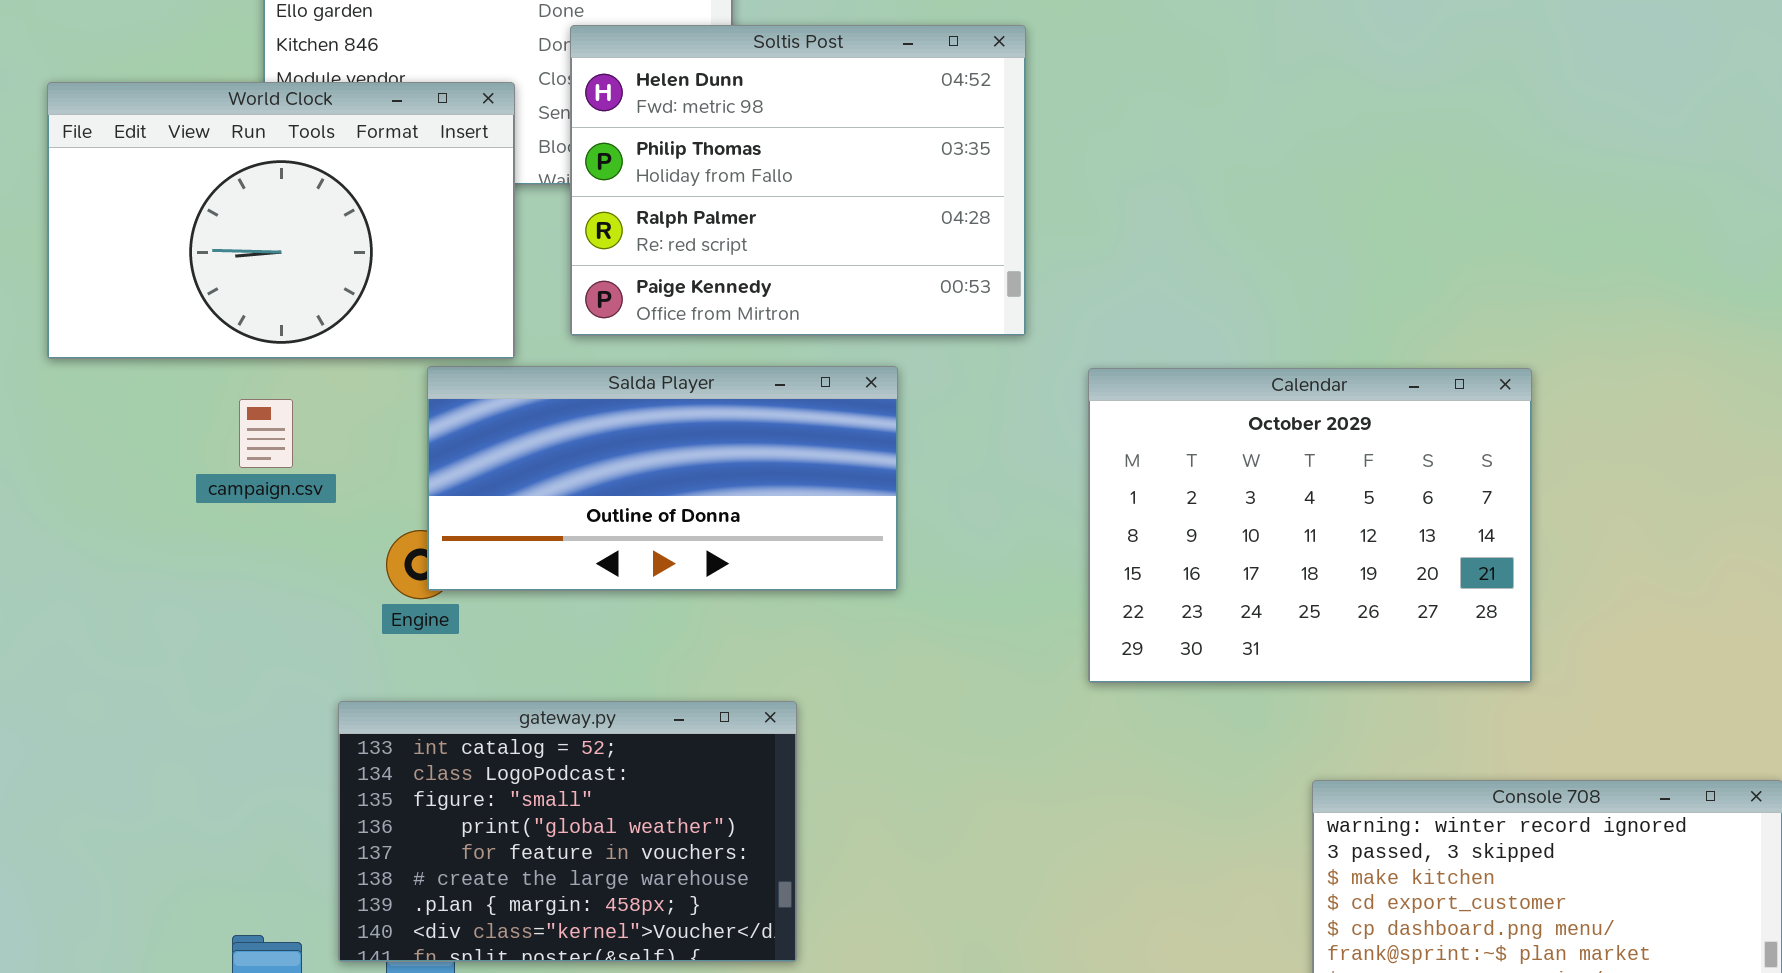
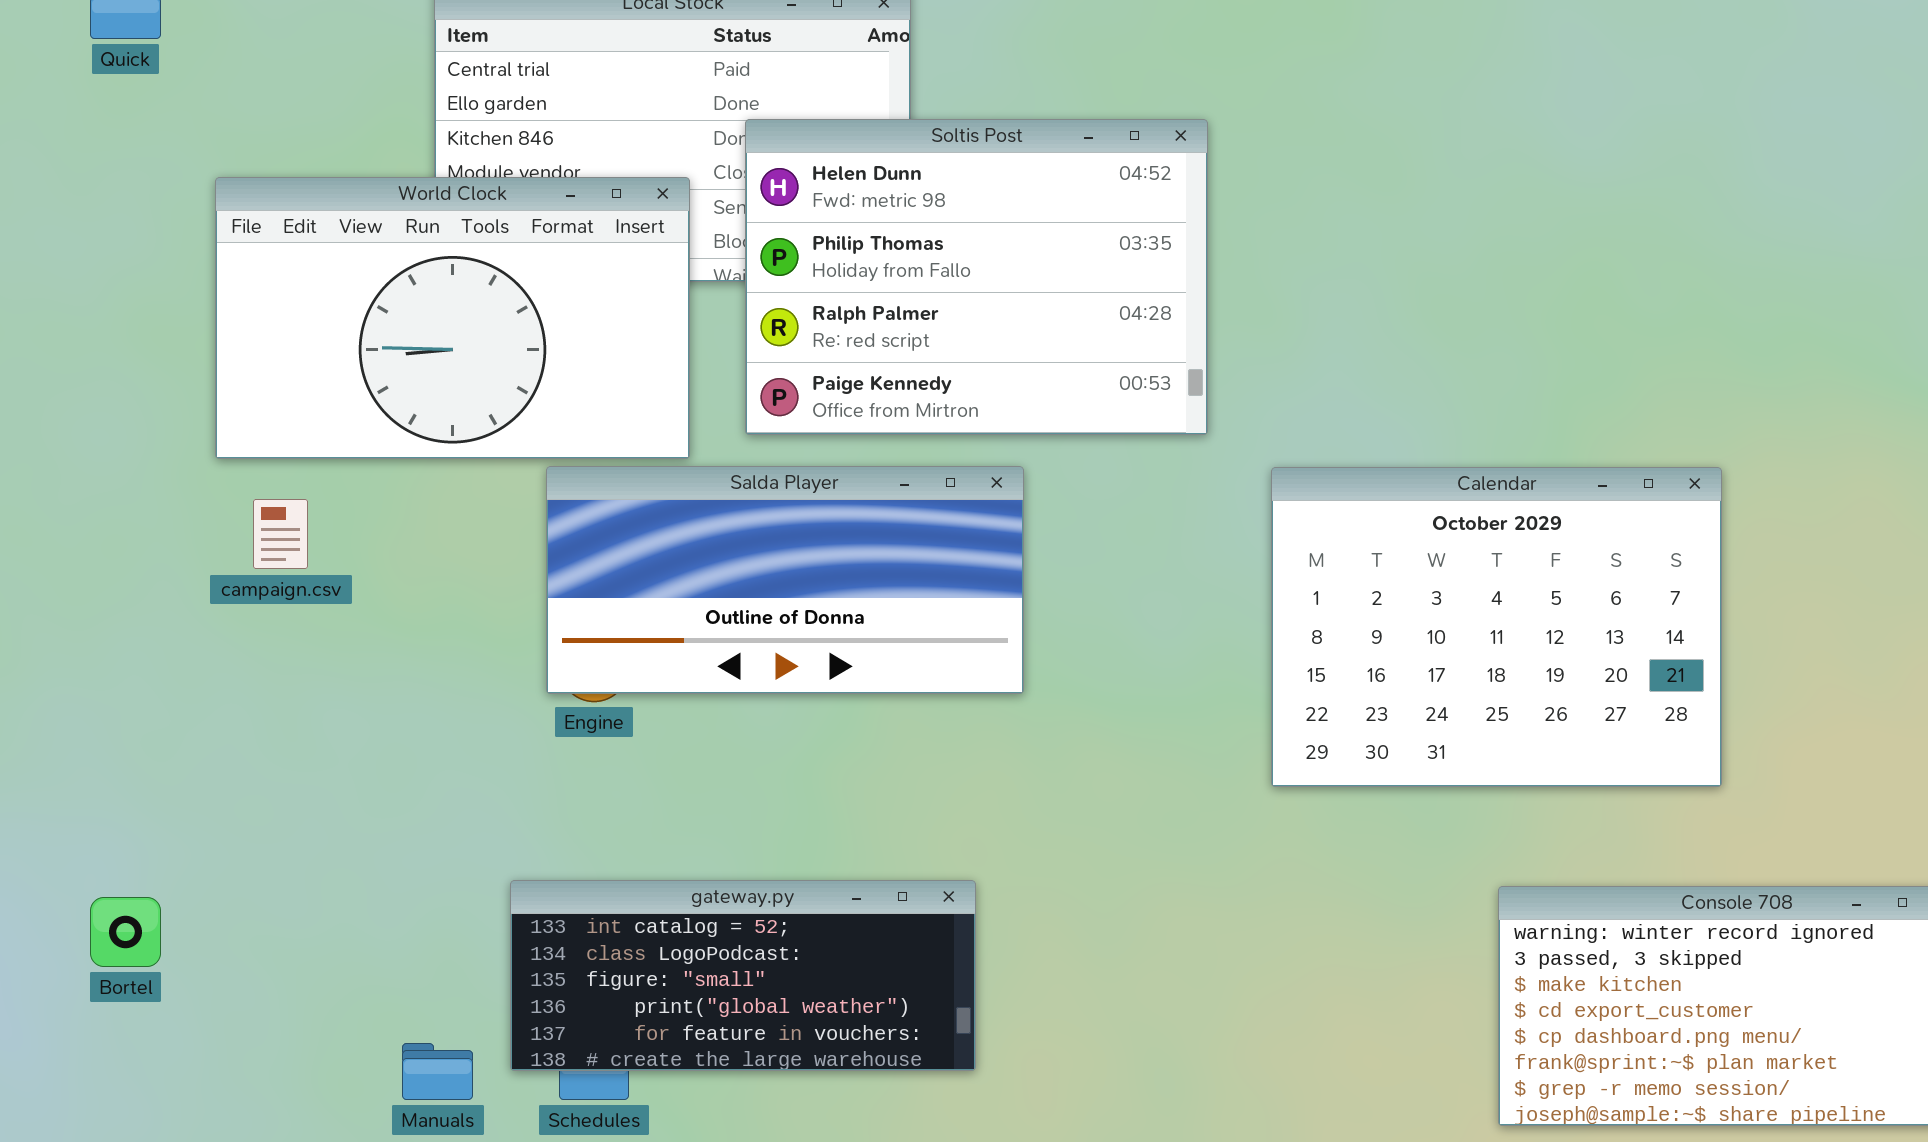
Salda Player: [427,366,898,591] -> [546,466,1024,694], moved
campaign.csv: [239,399,293,468] -> [253,499,308,569], moved
gateway.py: [338,701,797,962] -> [510,880,976,1071], resized

